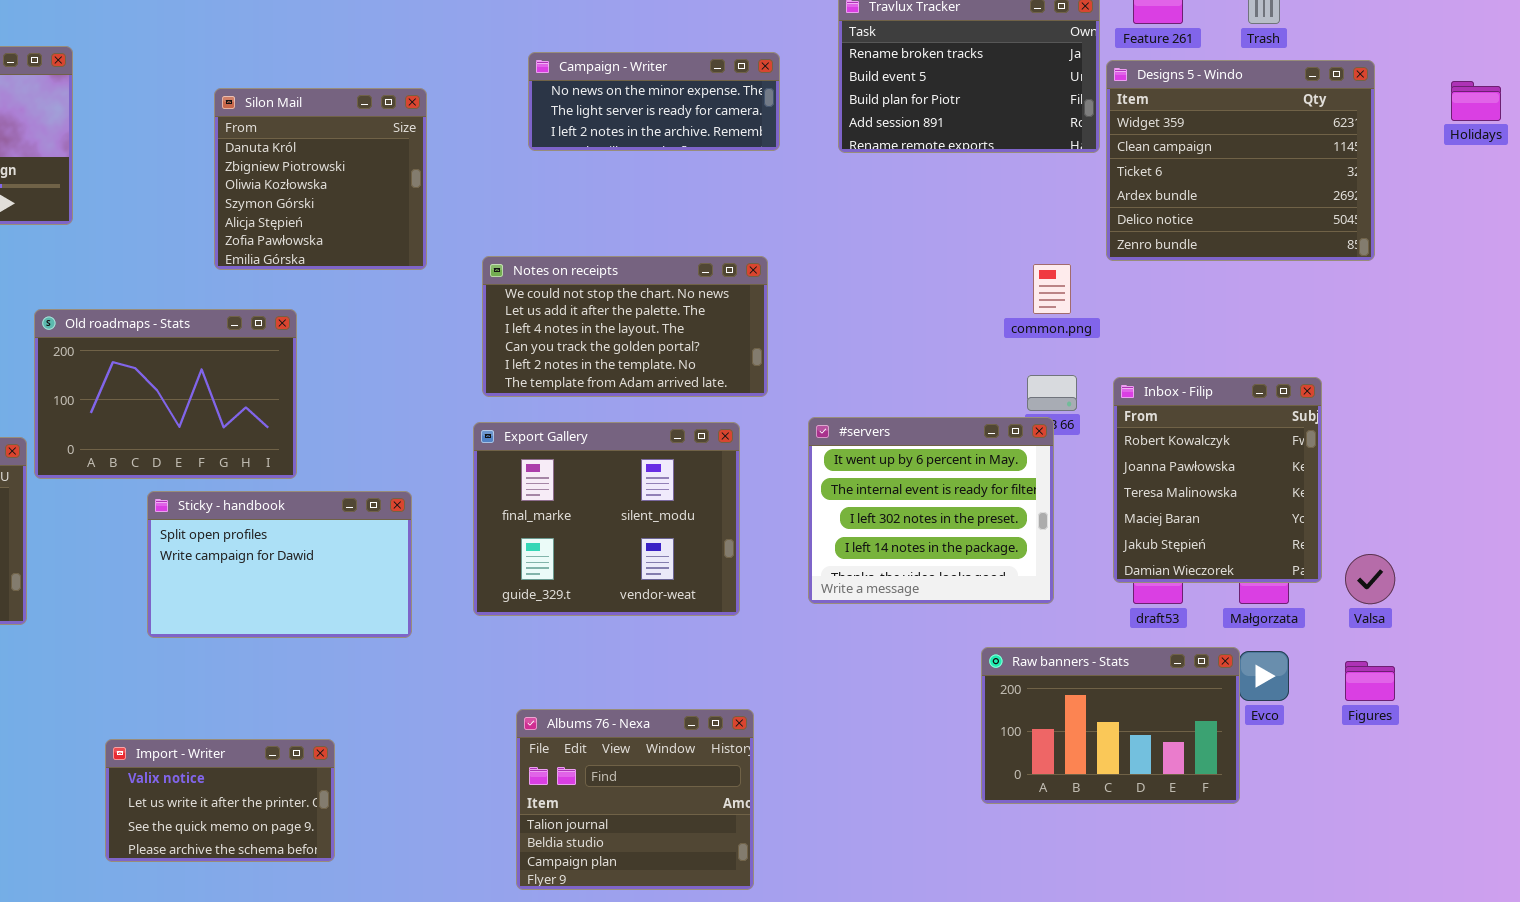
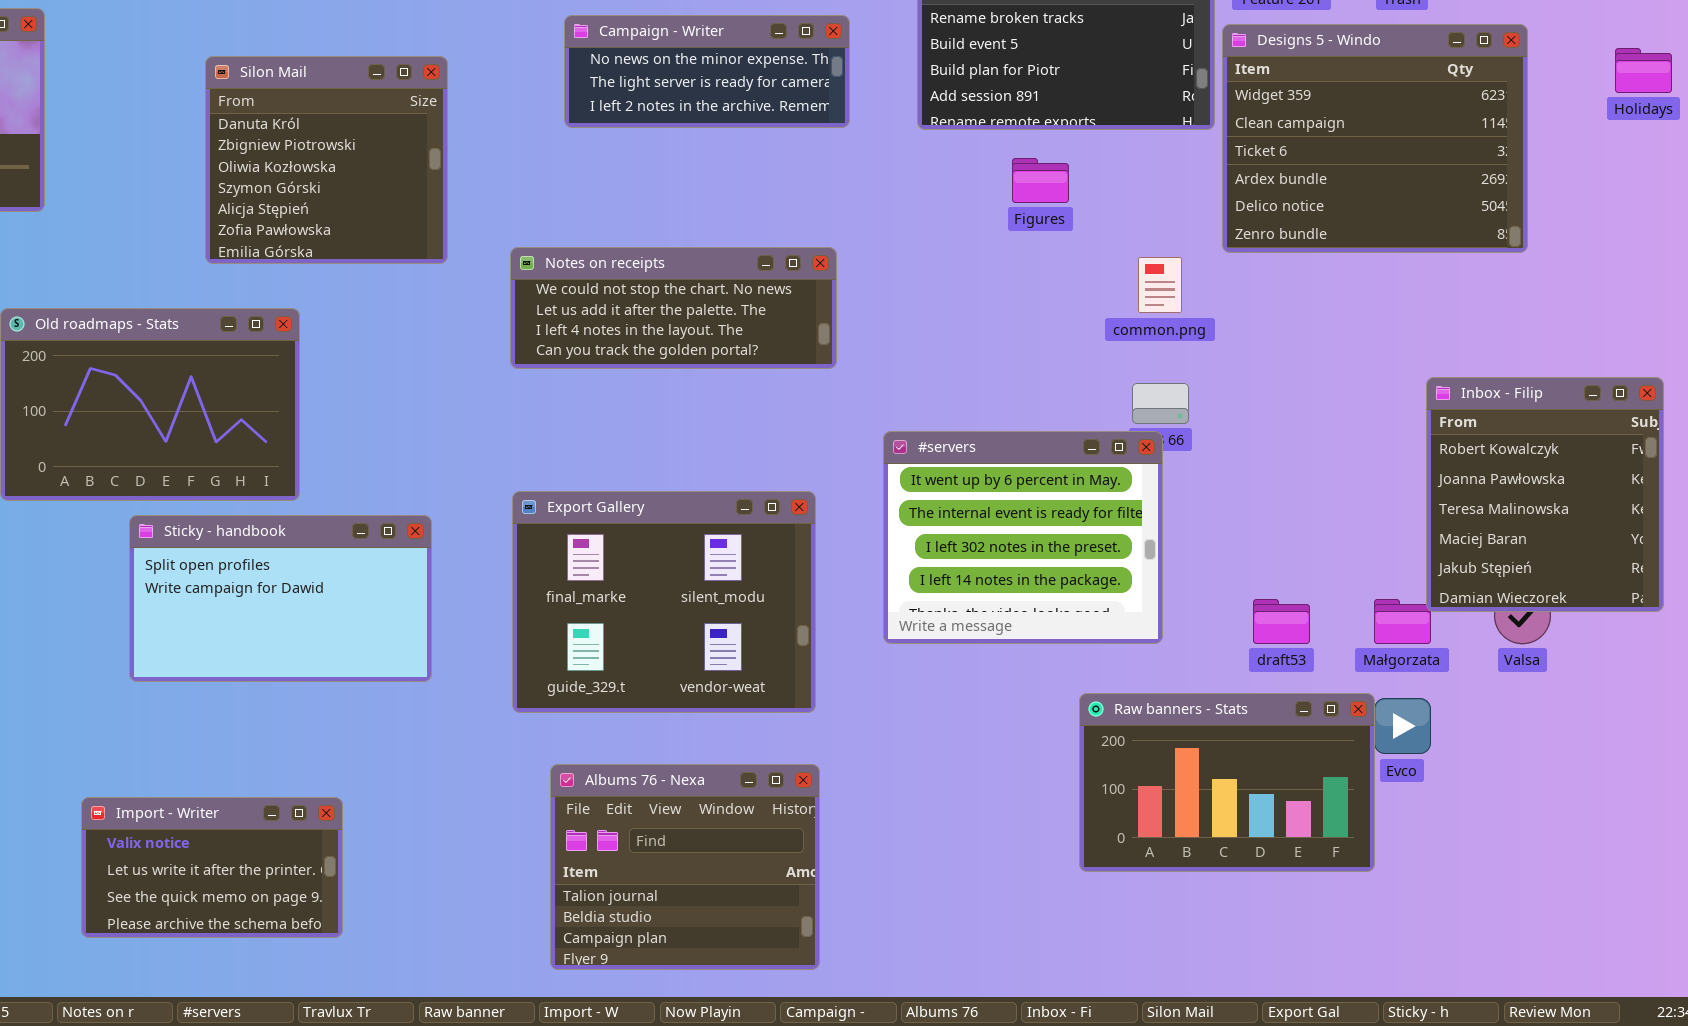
Notes on receipts: [482,256,768,397] -> [510,247,837,369], resized
Inbox - Filip: [1113,377,1322,583] -> [1426,377,1664,612], moved
Export Gallery: [473,422,740,616] -> [512,491,816,713], moved
Figures: [1345,661,1395,701] -> [1012,158,1069,203], moved

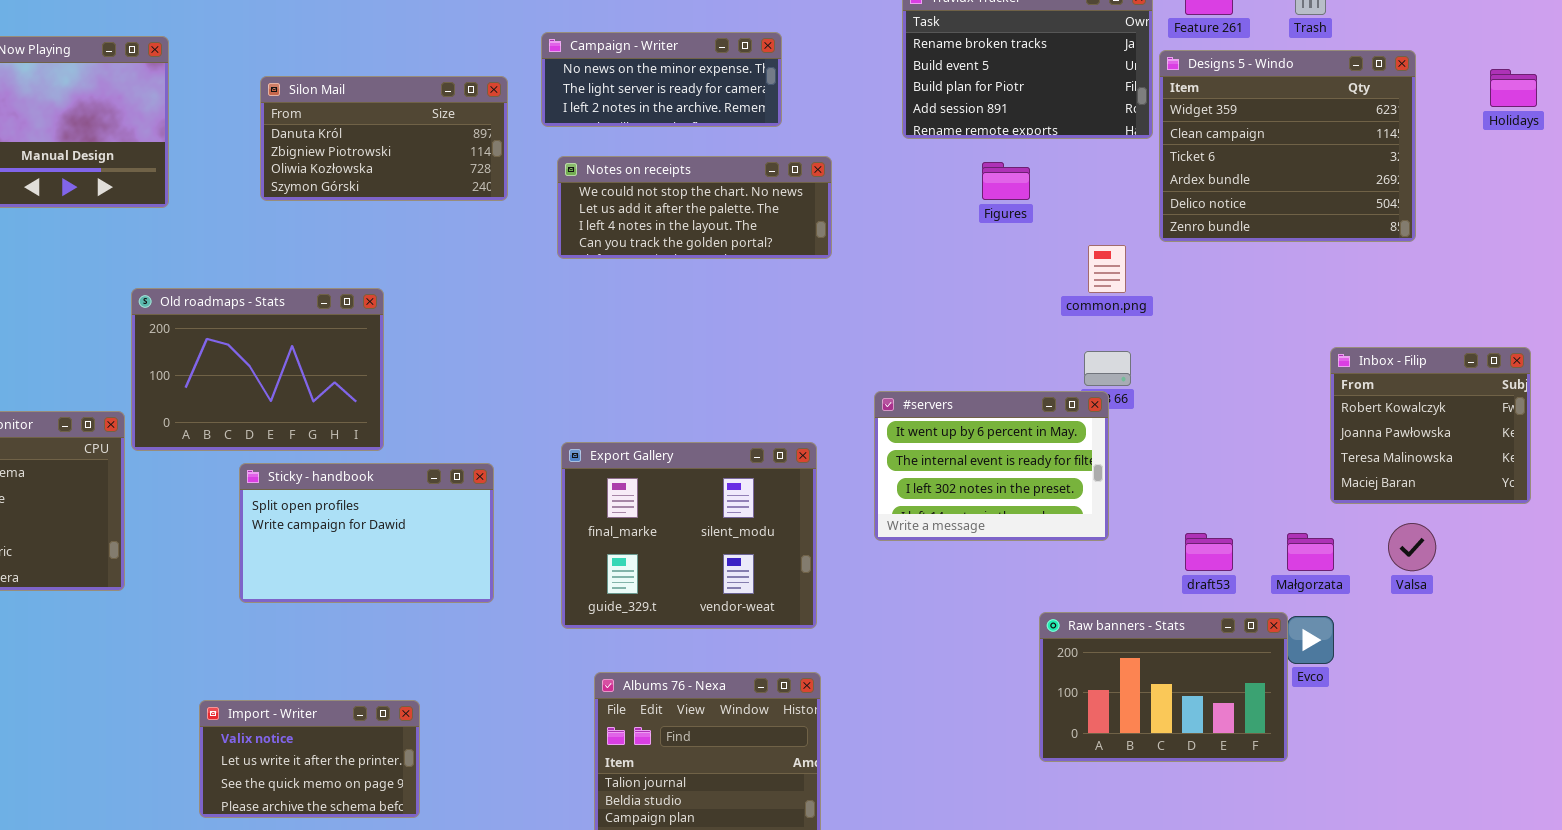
Campaign - Writer: [564,15,850,128] -> [541,32,782,127], moved
Silon Mail: [205,56,448,264] -> [260,76,508,201], resized
Notes on receipts: [510,247,837,369] -> [557,156,832,259], moved
Inbox - Filip: [1426,377,1664,612] -> [1330,347,1531,504], resized
#servers: [883,431,1163,644] -> [874,391,1109,541], resized

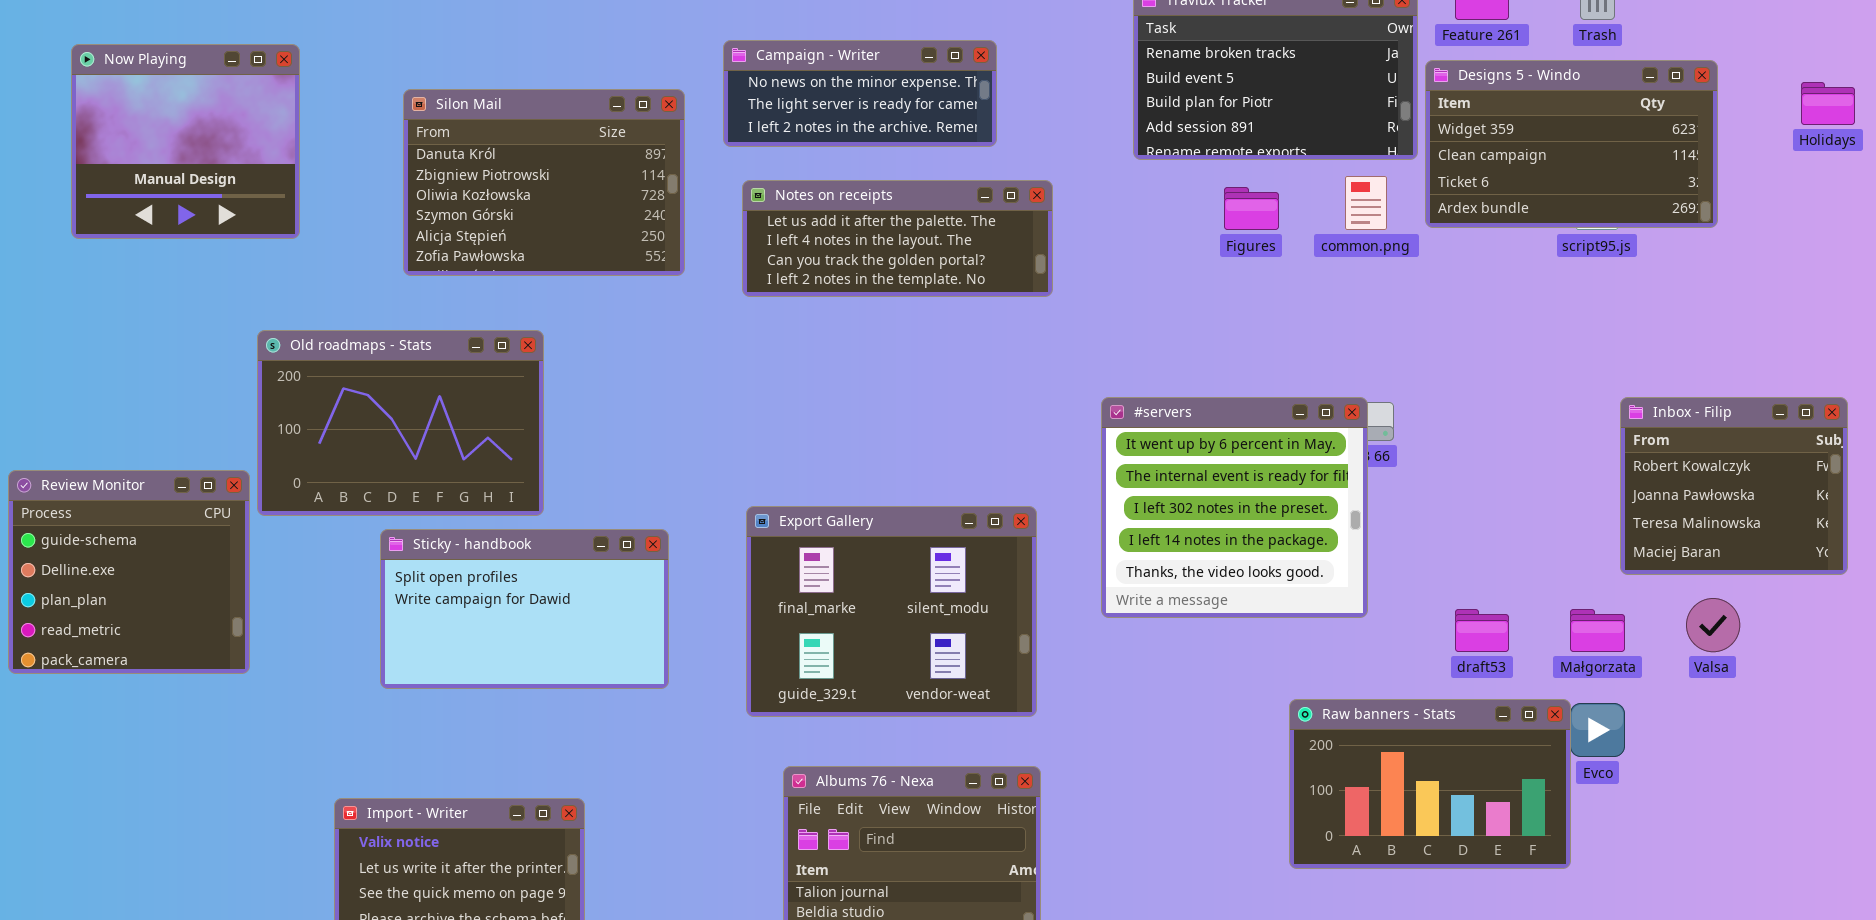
Designs 5 - Windo: [1159,50,1416,242] -> [1425,60,1718,228], resized
Silon Mail: [260,76,508,201] -> [403,89,685,276], resized
Notes on receipts: [557,156,832,259] -> [742,180,1053,297], scrolled down 1 row
common.png: [1088,245,1126,293] -> [1345,176,1387,230], moved
#servers: [874,391,1109,541] -> [1101,397,1368,618], resized

